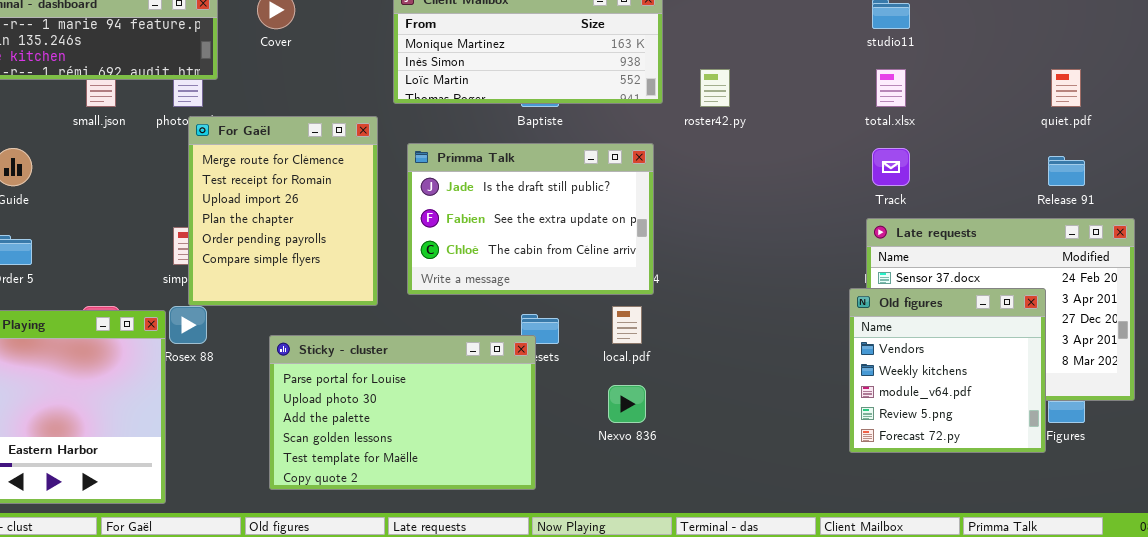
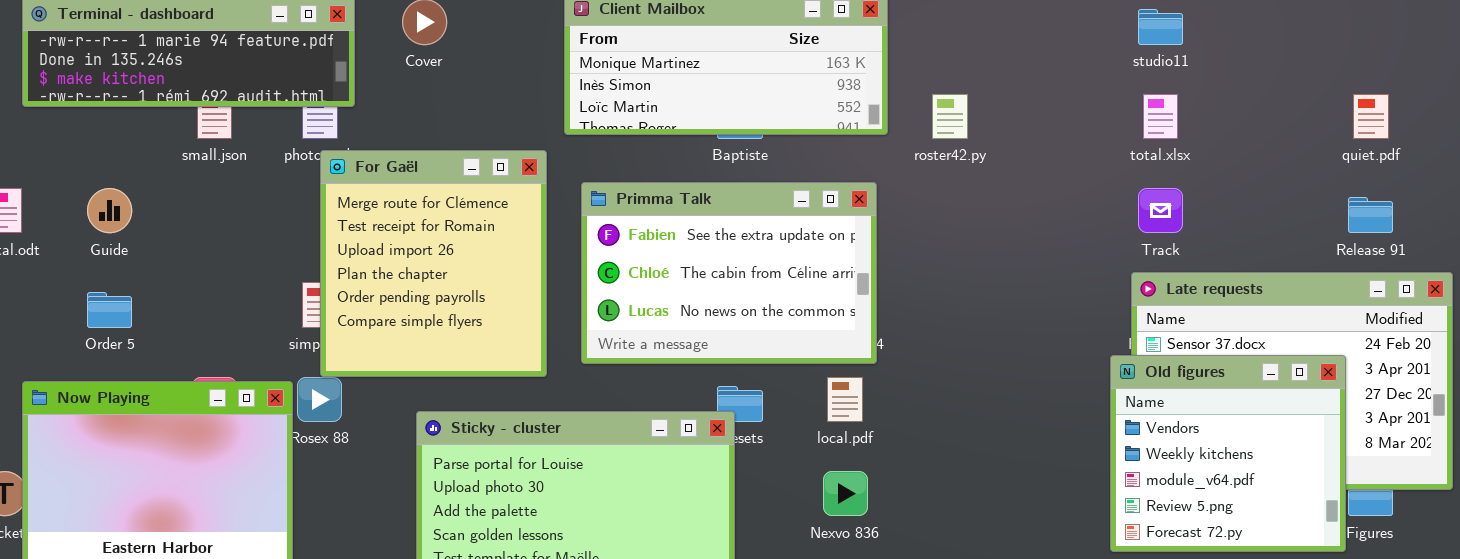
Primma Talk: [407,143,654,295] -> [581,182,877,364], scrolled down 1 row

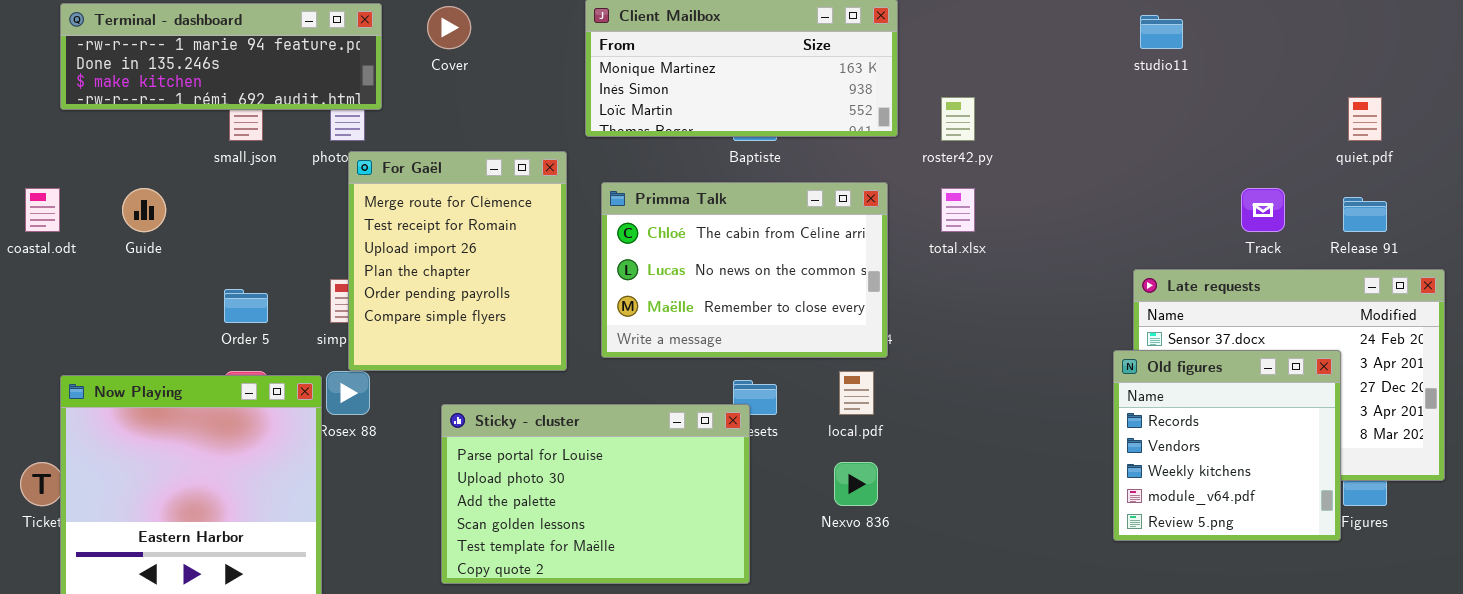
total.xlsx: [1143,94,1178,139] -> [941,188,975,232], moved
Primma Talk: [581,182,877,364] -> [601,182,888,358], scrolled down 1 row
Track: [1138,188,1183,233] -> [1241,188,1285,232], moved
Order 5: [87,292,132,328] -> [224,289,268,323], moved
Old figures: [1110,355,1346,552] -> [1113,350,1341,541], scrolled up 1 row

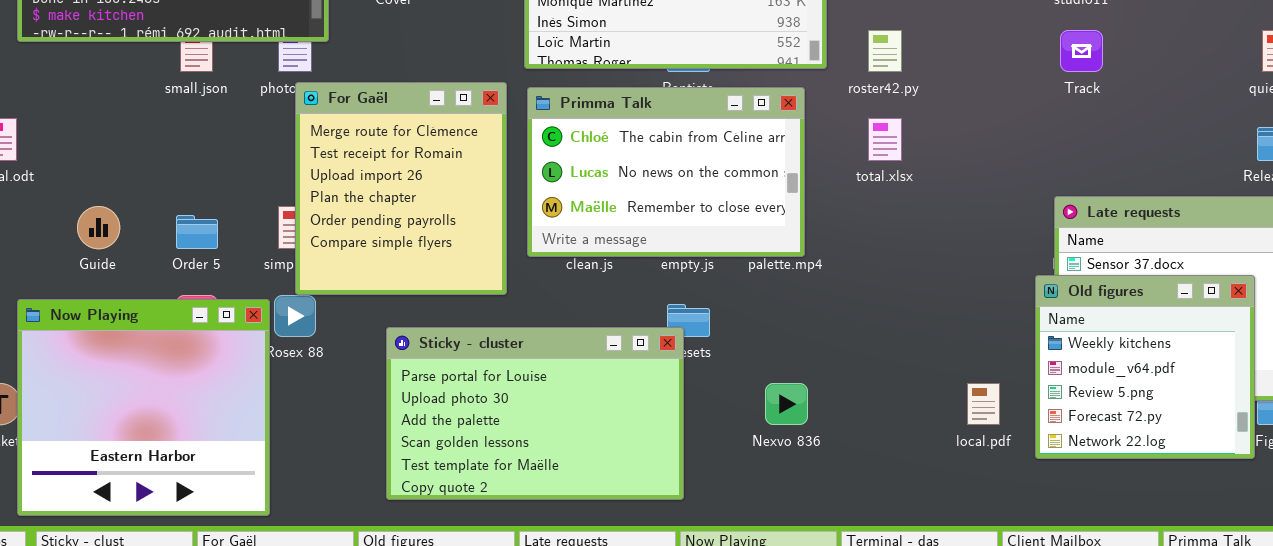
Primma Talk: [601,182,888,358] -> [527,87,805,257], moved
Guide: [122,188,166,232] -> [77,206,120,249], moved
Track: [1241,188,1285,232] -> [1060,30,1103,72], moved
Old figures: [1113,350,1341,541] -> [1035,275,1255,459], scrolled down 2 rows
local.pdf: [839,371,874,415] -> [967,383,1000,425], moved

